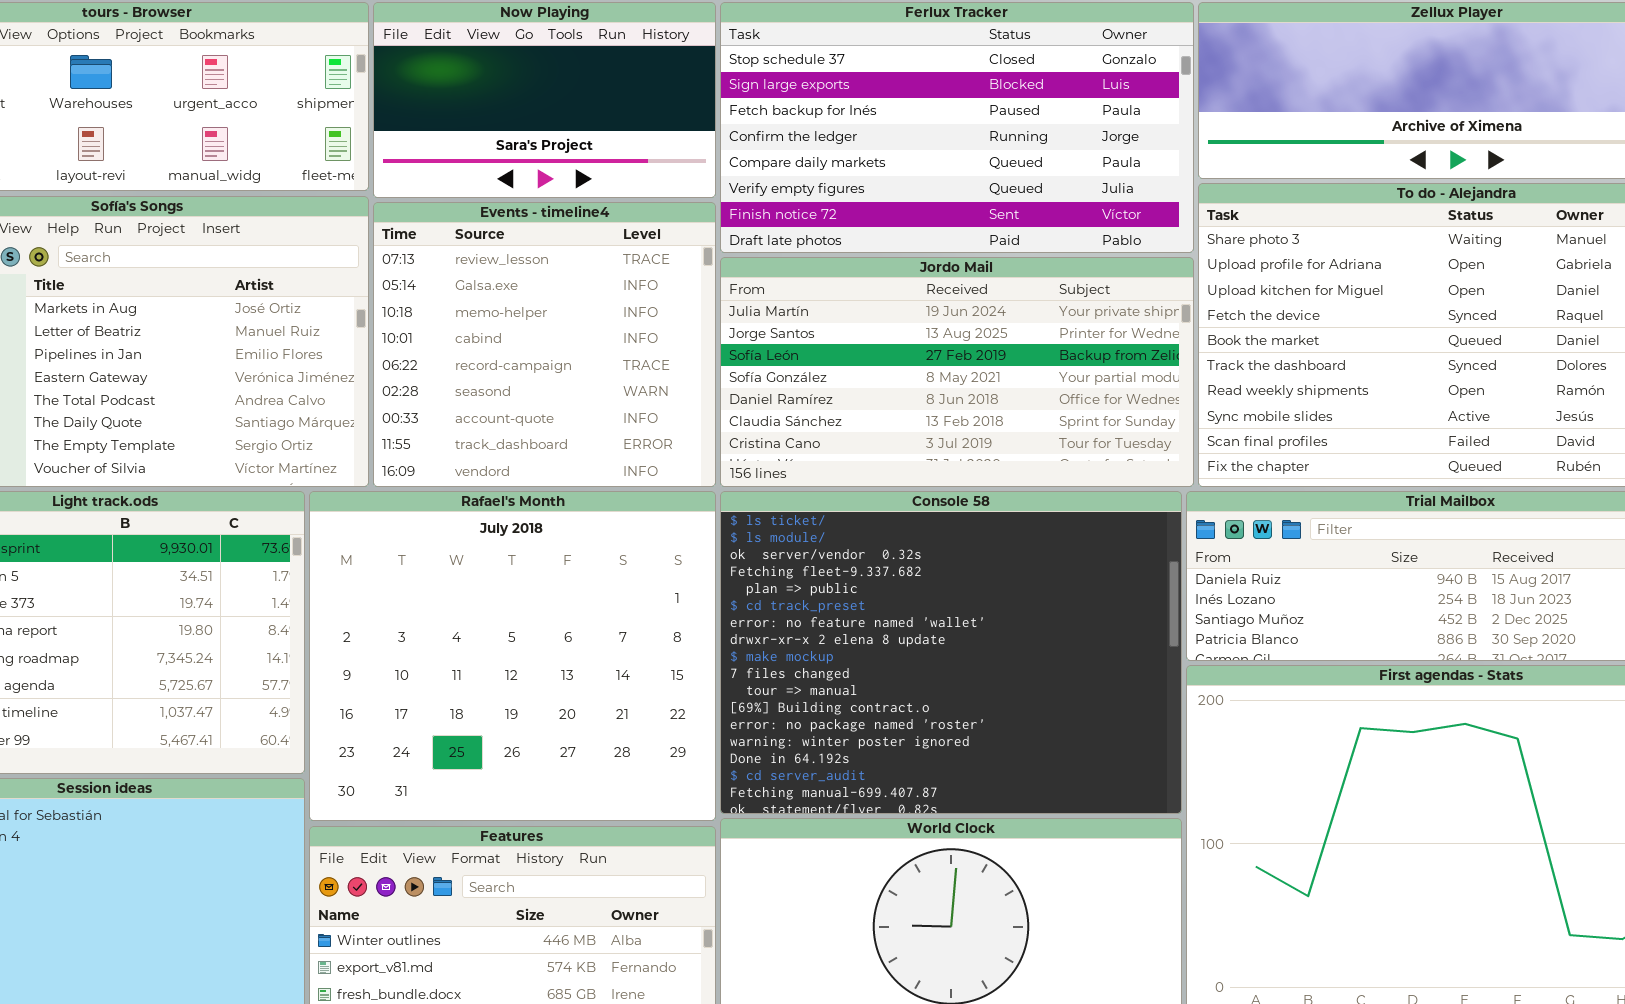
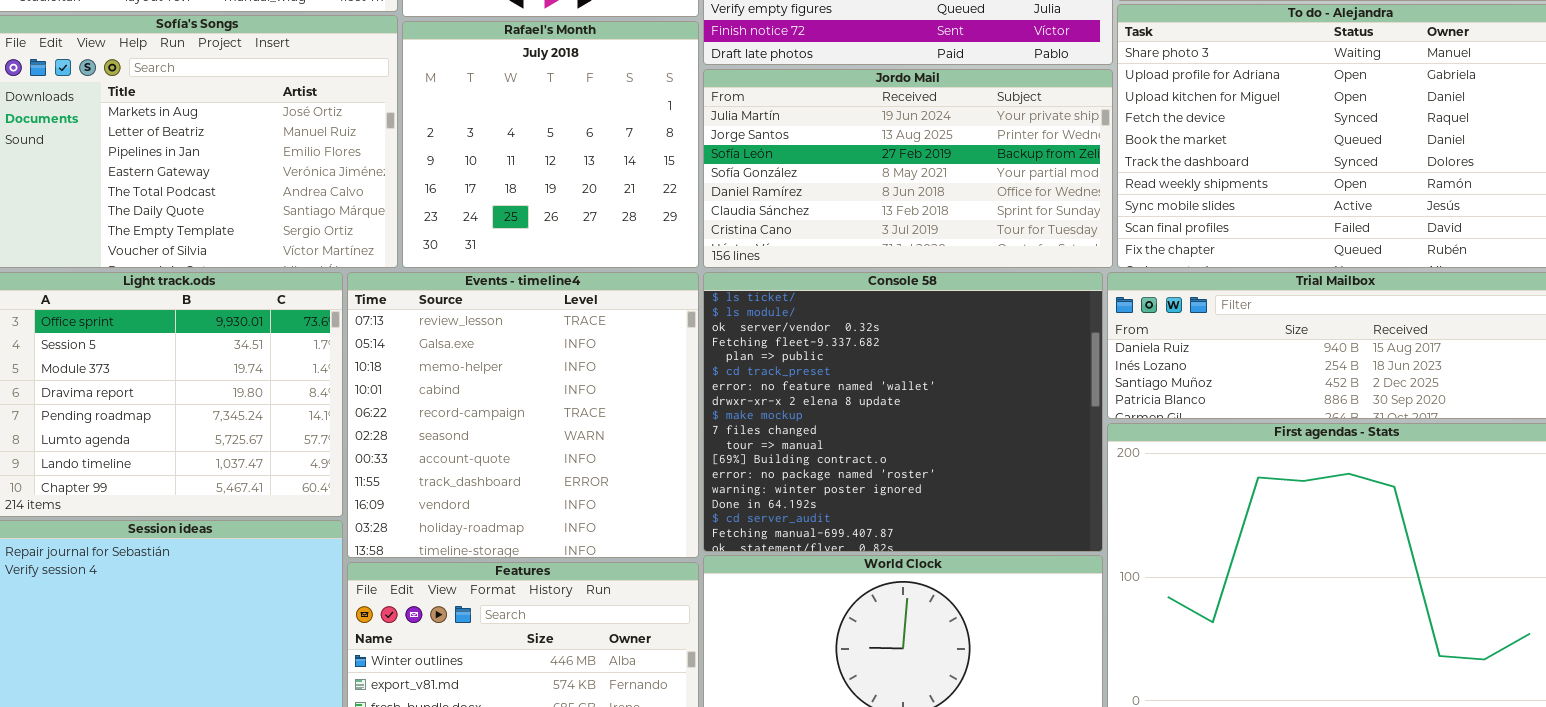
Events - timeline4: [373,202,716,487] -> [347,272,699,558], moved, resized
Rafael's Month: [309,491,716,821] -> [402,21,699,268], moved, resized

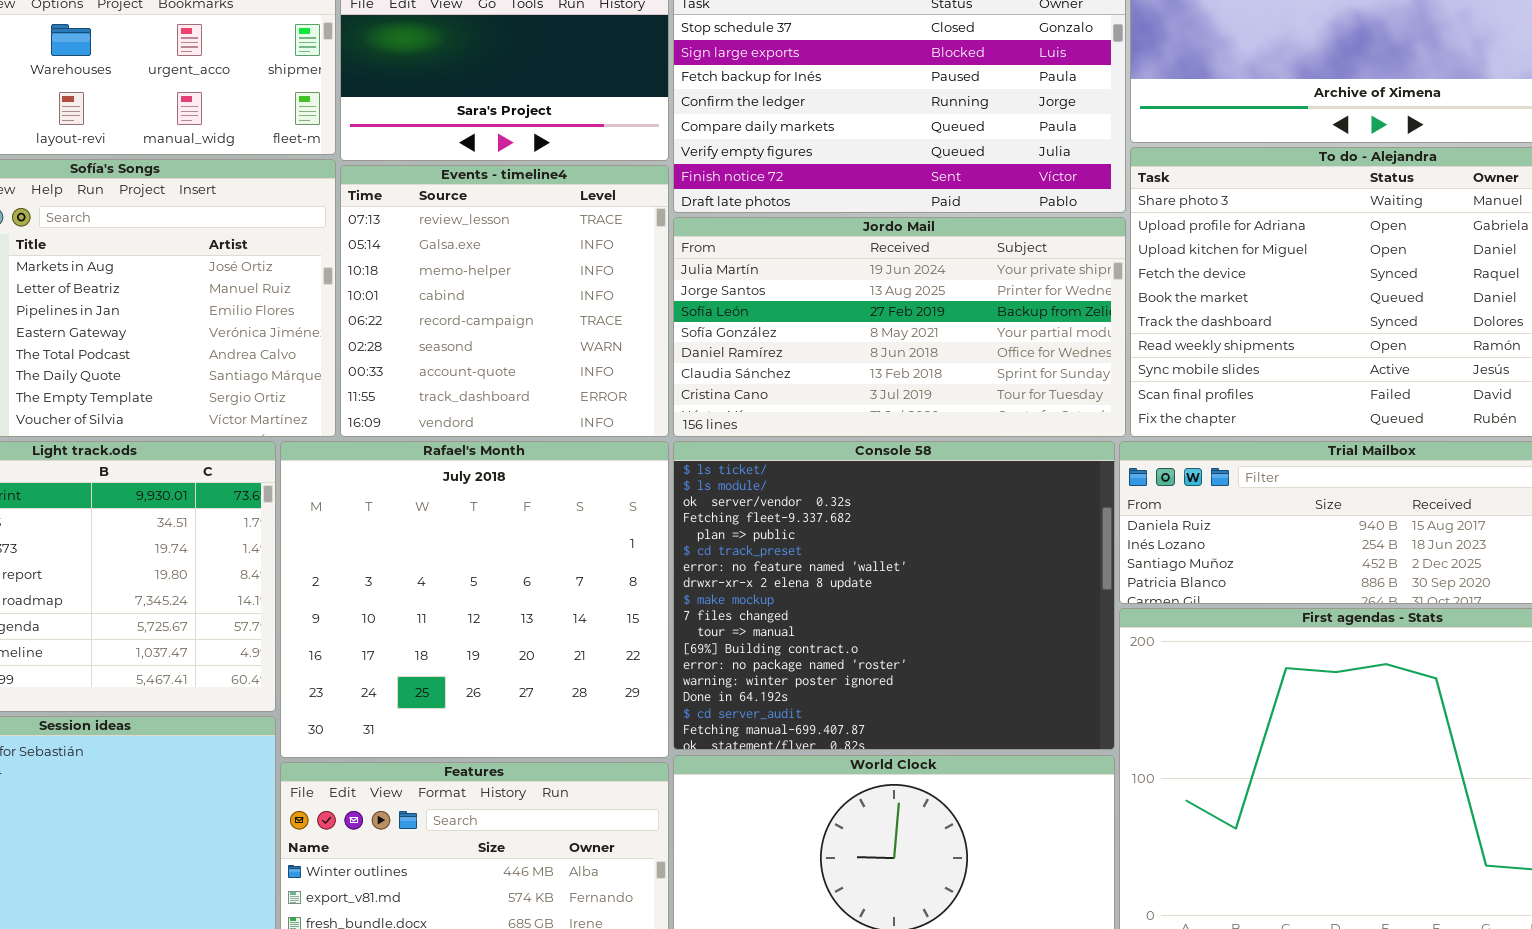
Rafael's Month: [402,21,699,268] -> [280,441,669,758], moved, resized
Events - timeline4: [347,272,699,558] -> [340,165,669,437], moved, resized

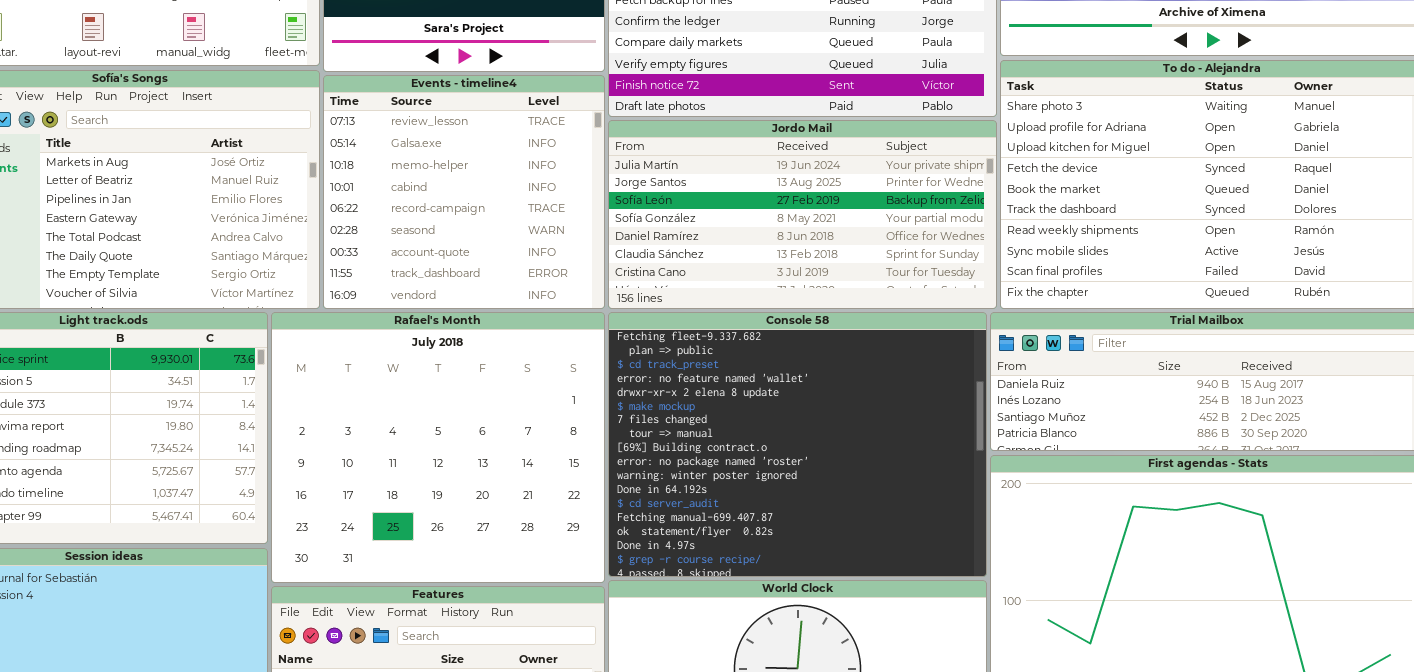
Console 58: [673,441,1115,750] -> [608,312,987,577], scrolled down 3 rows

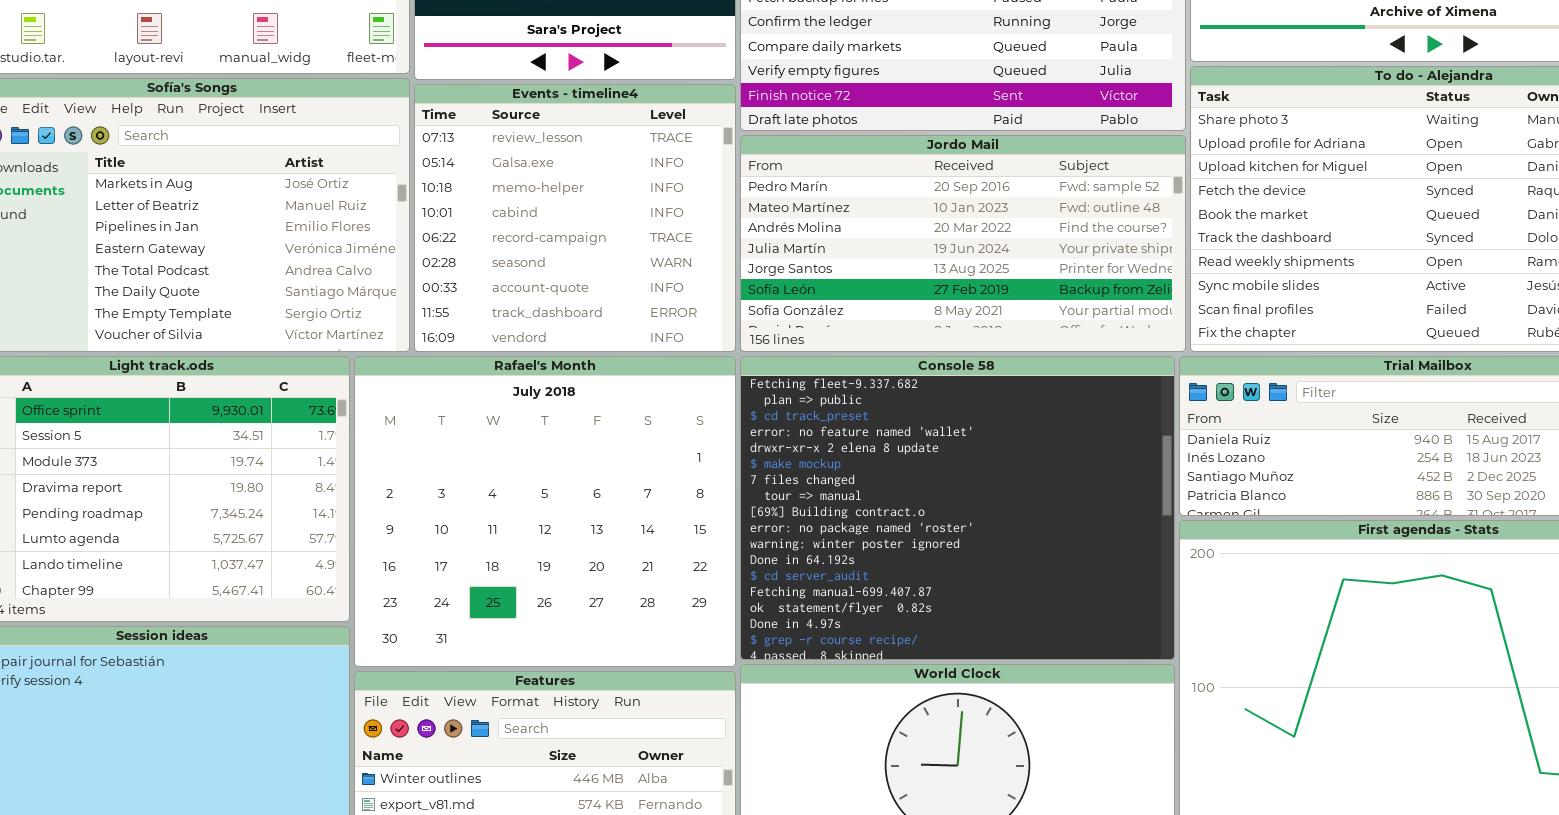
Jordo Mail: [608,120,997,309] -> [740,135,1186,352], scrolled up 3 rows

